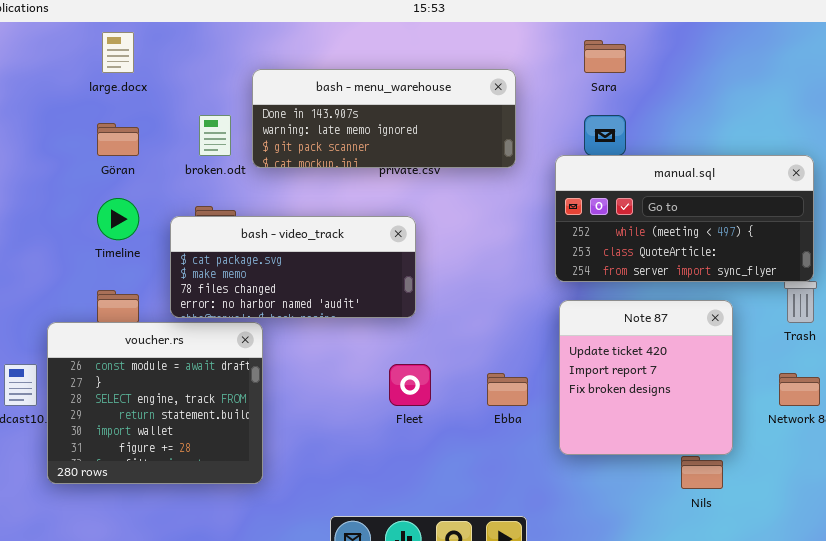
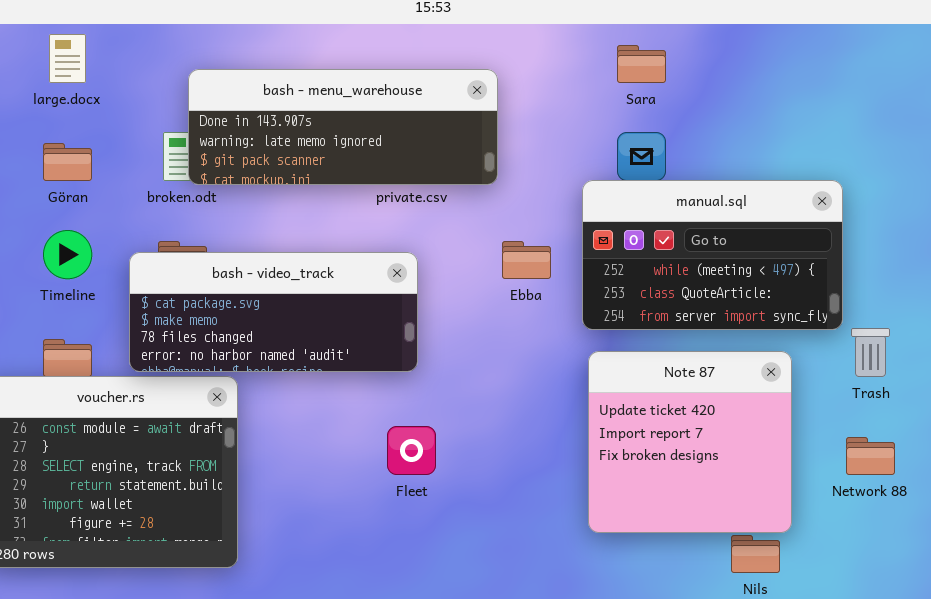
bash - menu_warehouse: [252,69,516,168] -> [188,69,498,185], moved
manual.sql: [555,155,814,282] -> [582,180,843,330], resized
Ebba: [487,373,528,406] -> [502,241,551,279], moved

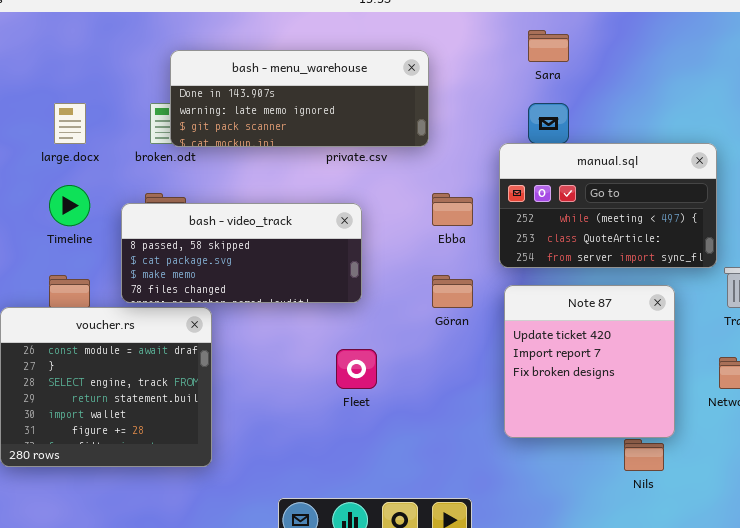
large.docx: [49,34,86,83] -> [54,103,86,144], moved
Göran: [43,143,92,181] -> [432,275,473,308], moved
bash - video_track: [129,252,418,372] -> [121,203,362,303], scrolled up 1 row

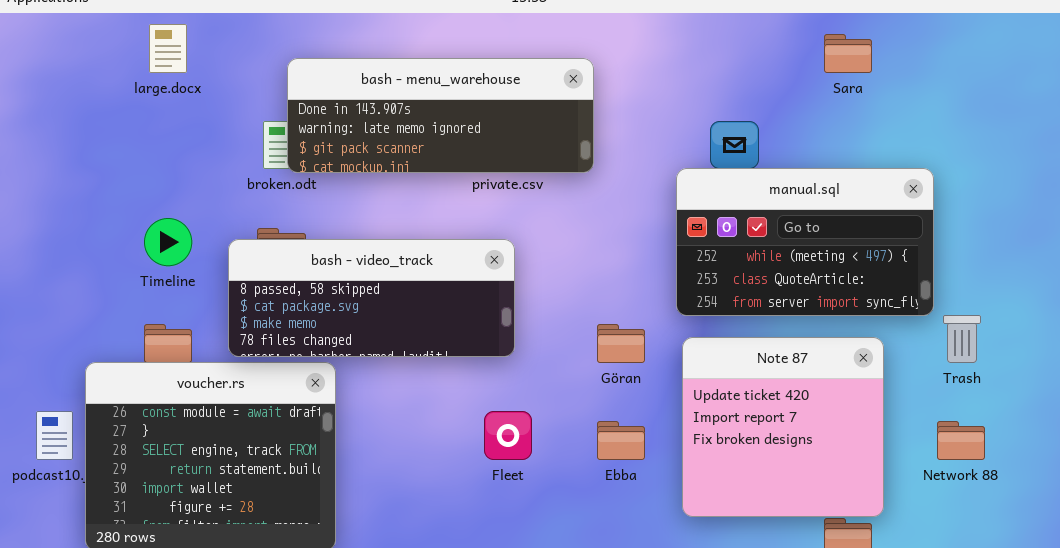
Sara: [528,30,569,62] -> [824,34,872,73], moved
large.docx: [54,103,86,144] -> [149,24,187,73], moved
Ebba: [432,193,473,226] -> [597,421,645,460], moved

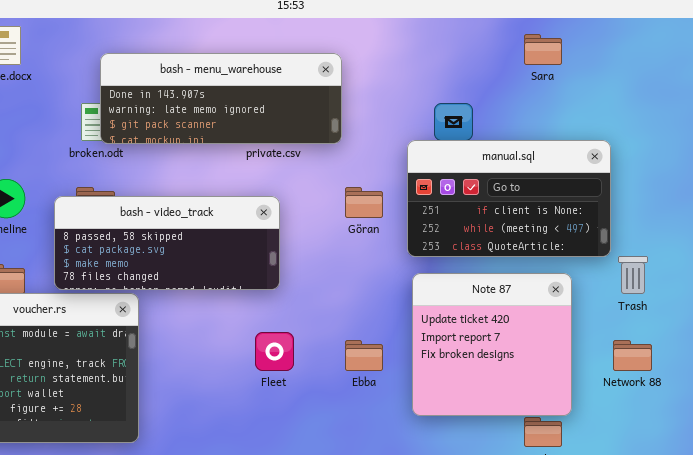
manual.sql: [676,168,934,316] -> [407,140,611,257], scrolled up 1 row
Göran: [597,324,645,363] -> [345,187,383,218], moved

